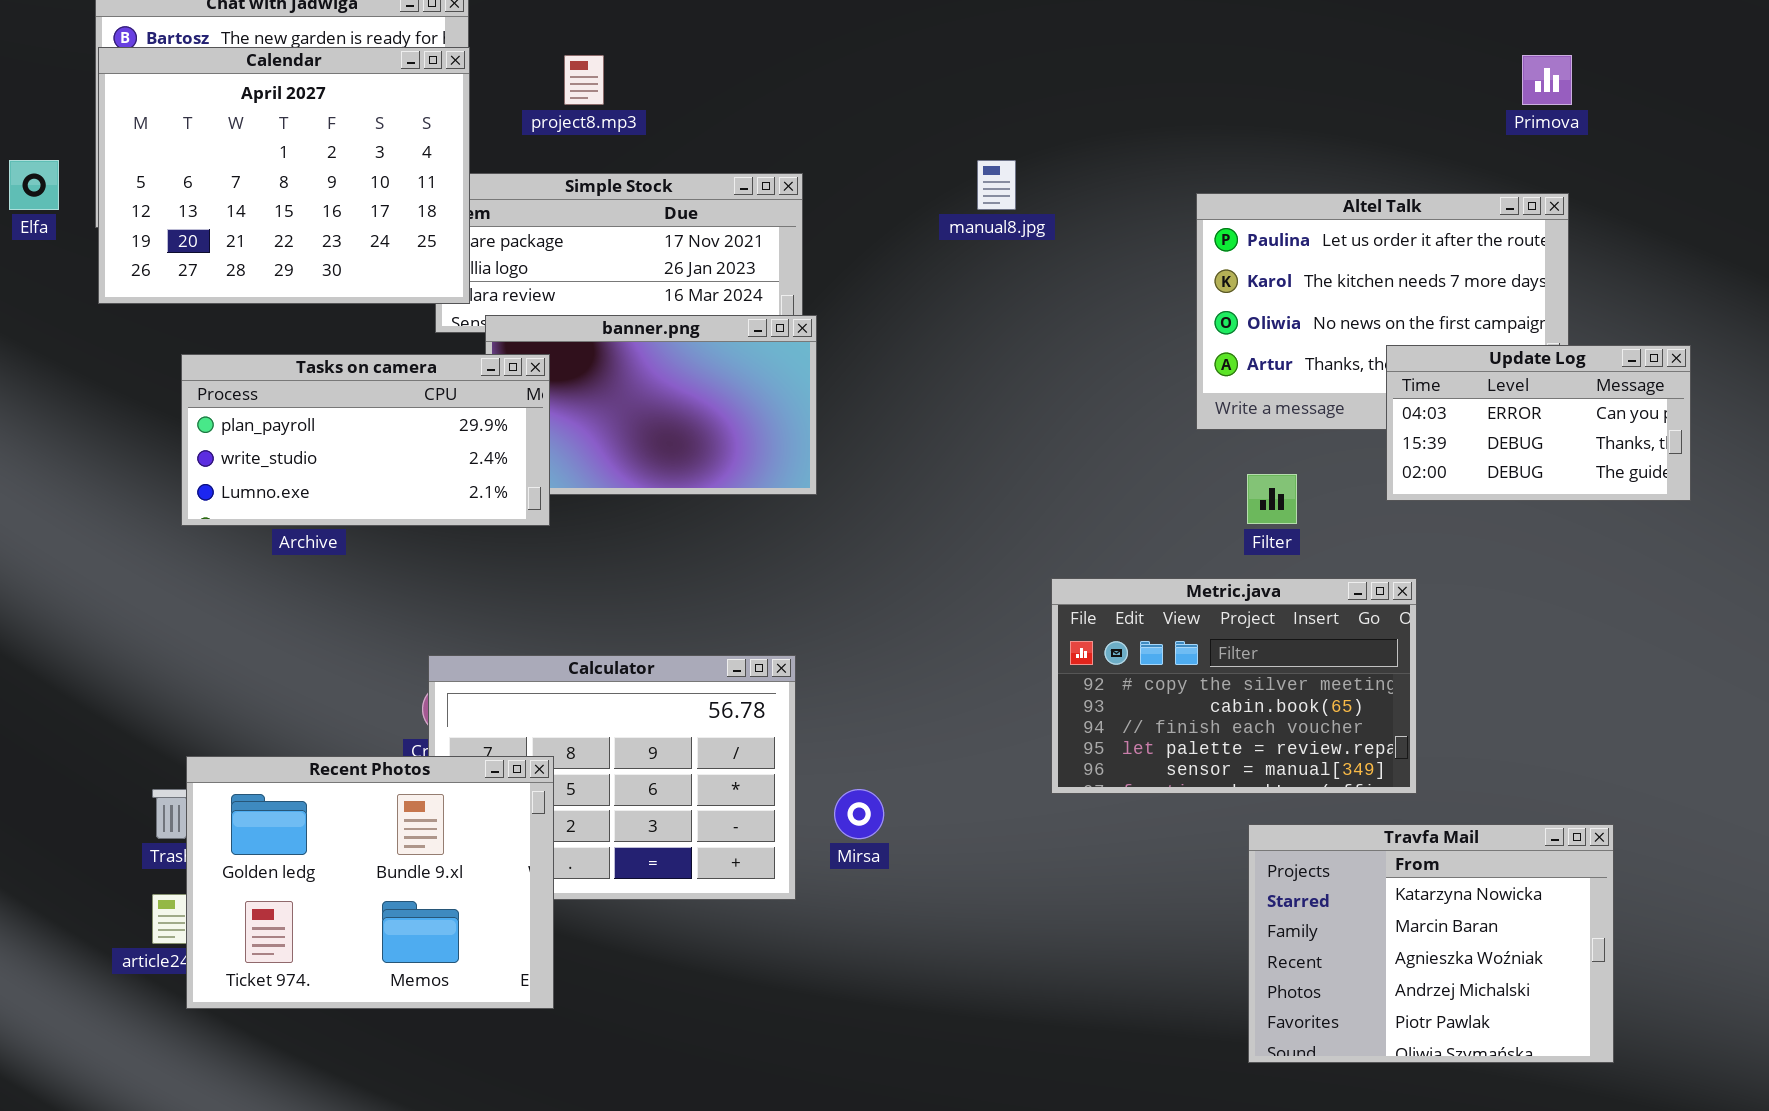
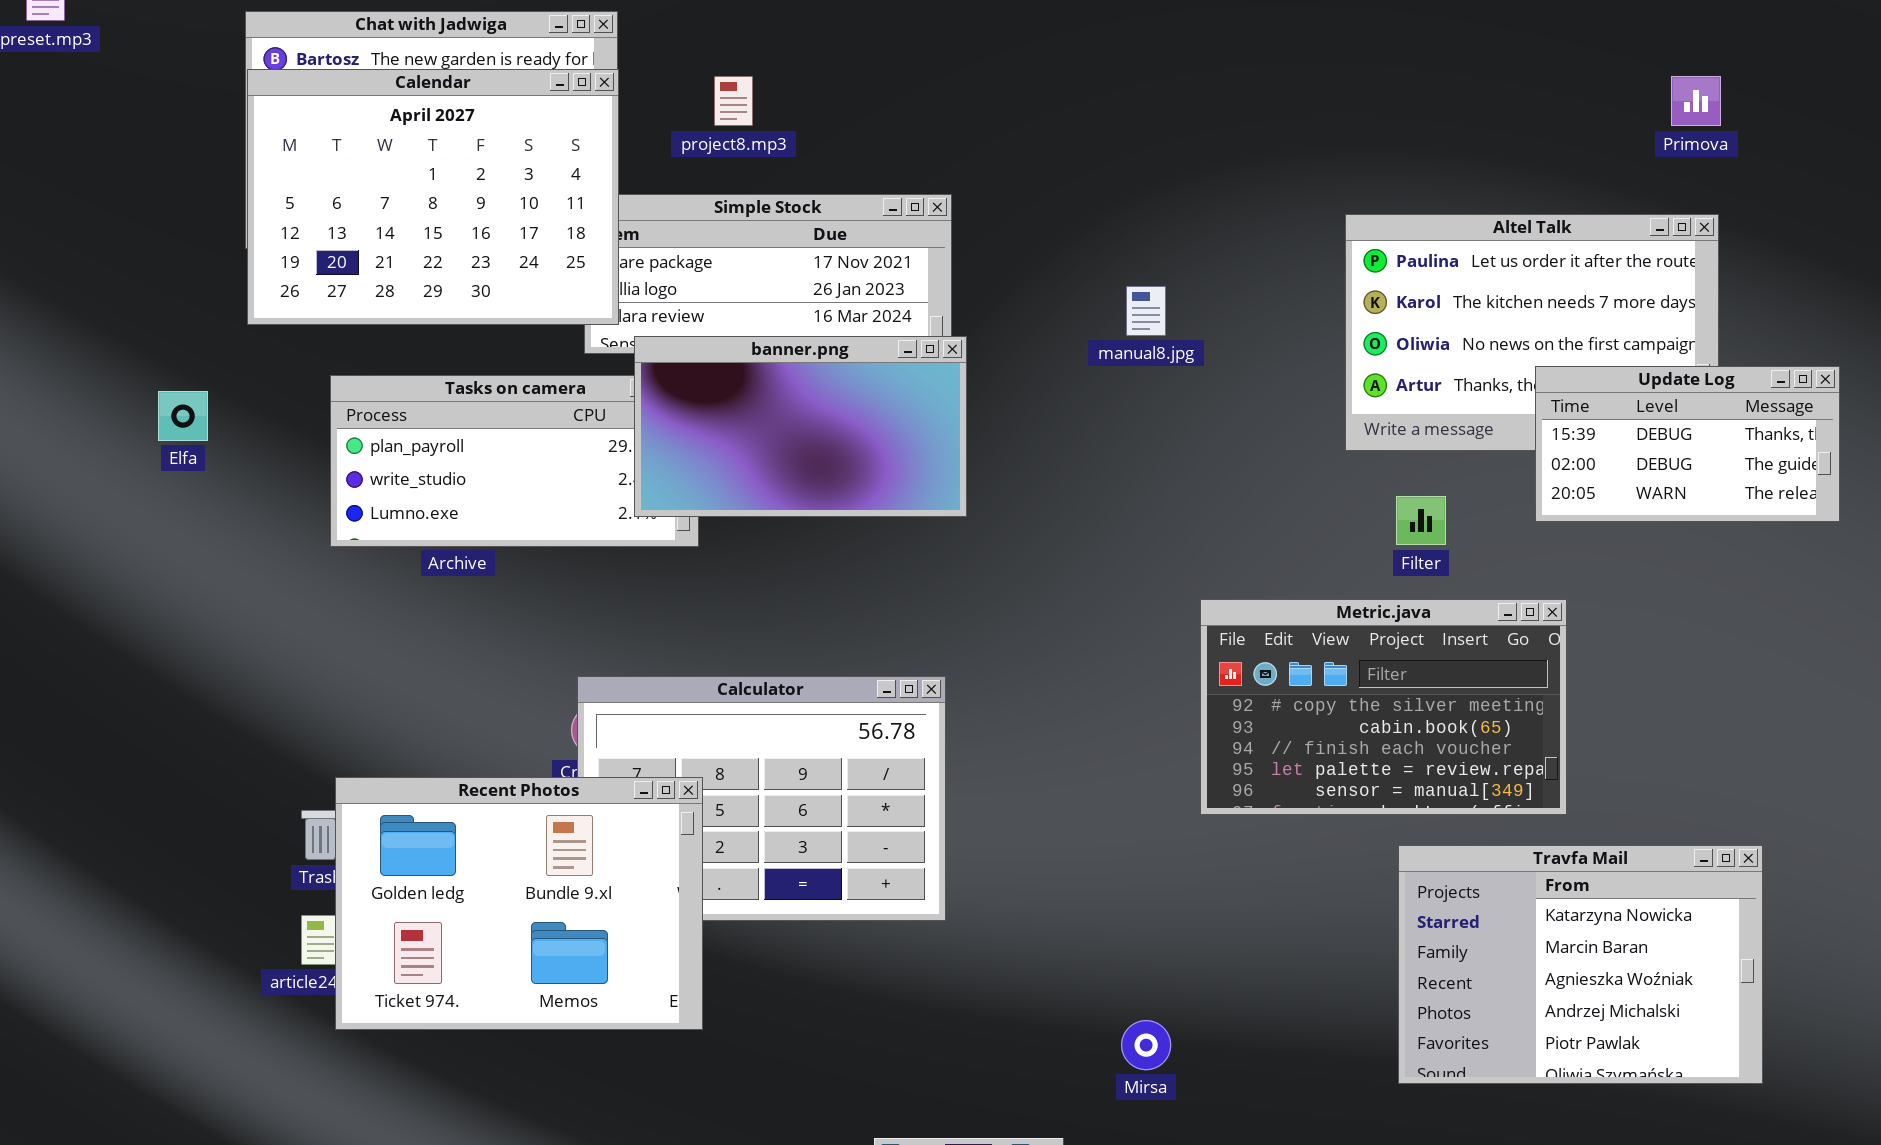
Elfa: [9,160,59,210] -> [158,391,208,441], moved
manual8.jpg: [977,160,1016,210] -> [1126,286,1166,336], moved
banner.png: [485,315,817,495] -> [634,336,967,517], raised
Update Log: [1386,345,1691,501] -> [1535,366,1840,522], scrolled down 1 row
Mirsa: [834,789,884,839] -> [1121,1020,1171,1070], moved

